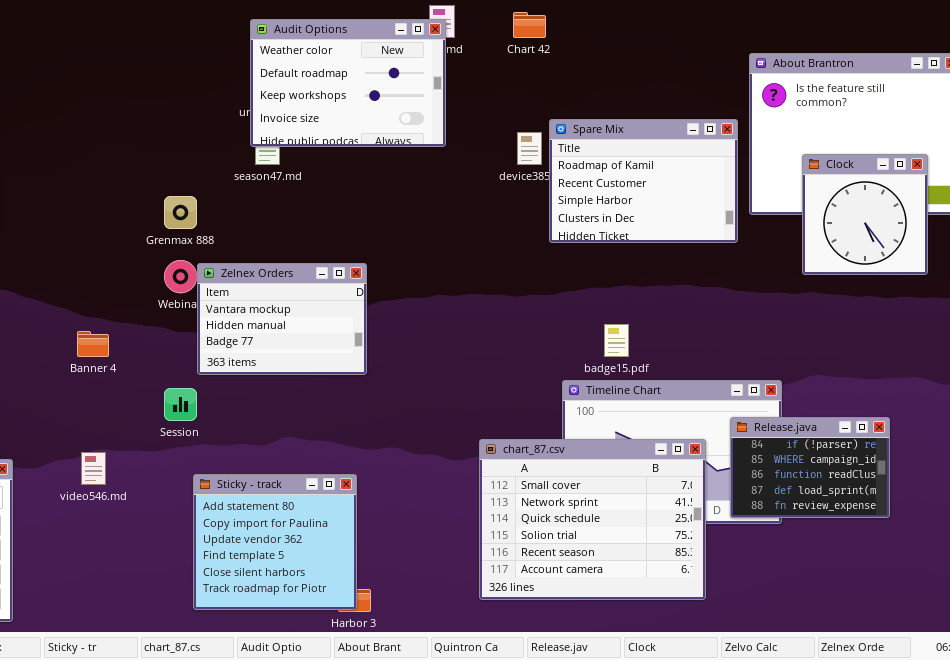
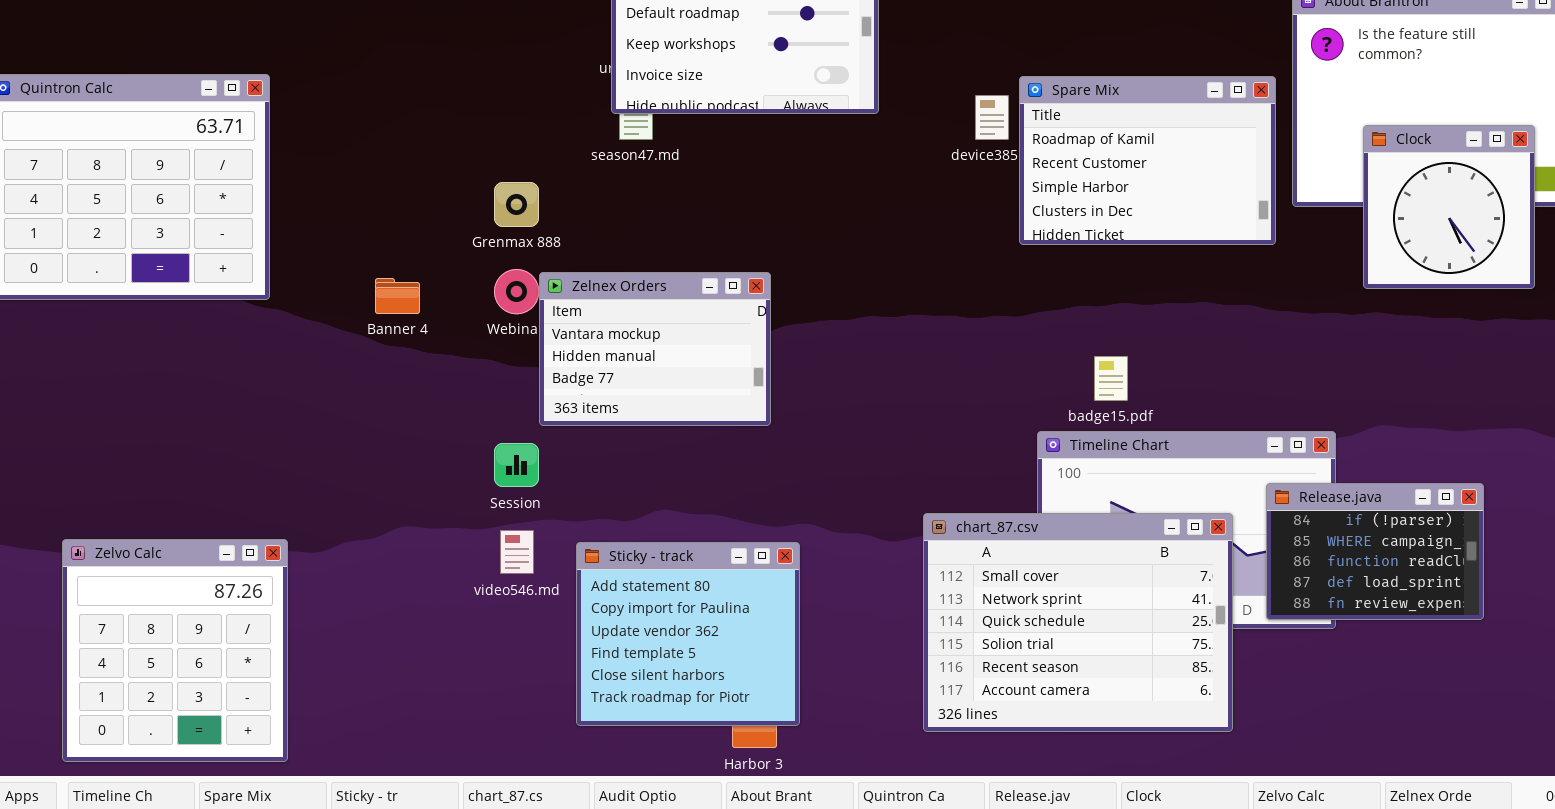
Banner 4: [77,331,109,357] -> [375,278,420,314], moved
video546.md: [81,452,106,485] -> [500,530,534,574], moved
Sticky - track: [193,474,357,610] -> [576,542,800,726], moved

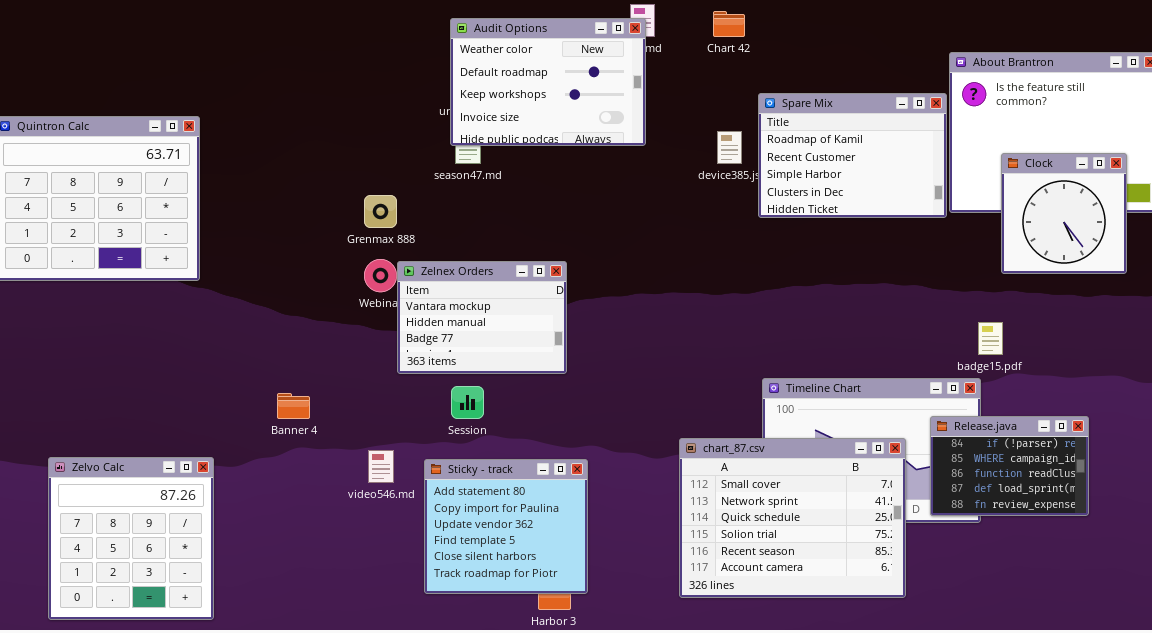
Spare Mix: [1019,76,1276,245] -> [758,93,947,218], moved
Banner 4: [375,278,420,314] -> [277,393,310,419], moved
badge15.pdf: [1094,356,1128,401] -> [978,322,1003,355], moved
Session: [494,443,539,487] -> [451,386,484,419], moved

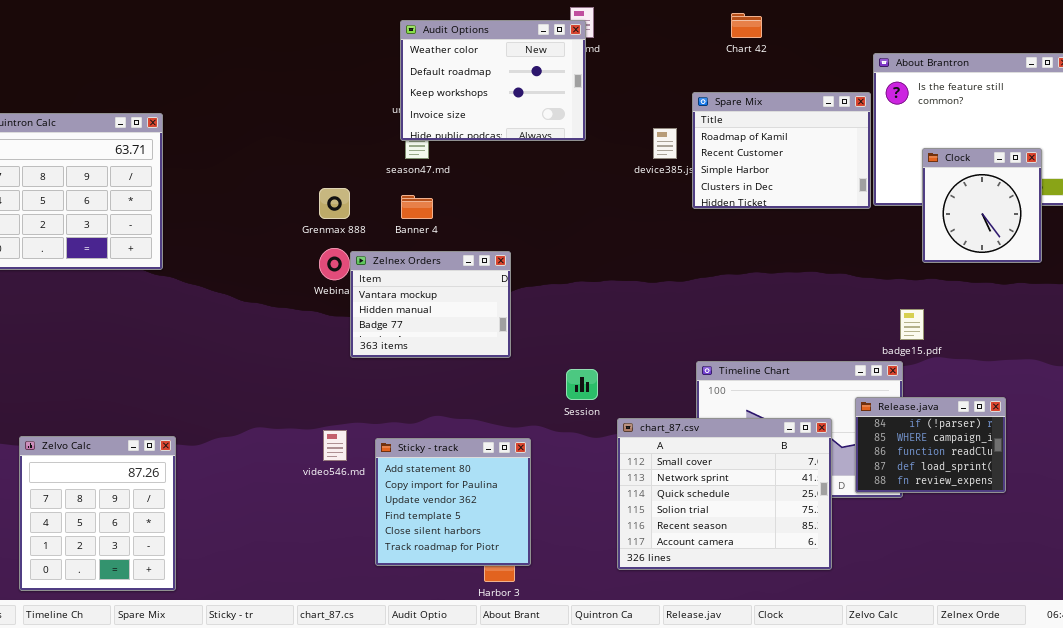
Chart 42: [713,11,745,37] -> [731,13,762,38], moved
Session: [451,386,484,419] -> [566,369,598,400], moved
Banner 4: [277,393,310,419] -> [401,195,433,219], moved

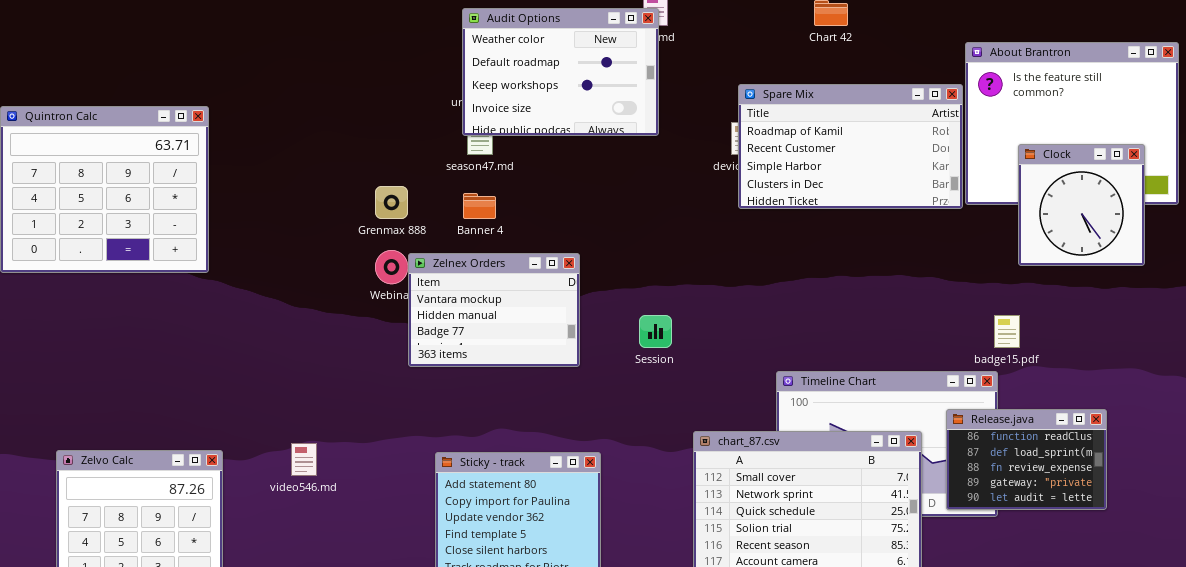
Spare Mix: [692,92,871,209] -> [738,84,963,209], resized
Session: [566,369,598,400] -> [639,315,672,348], moved
Release.java: [855,397,1006,493] -> [946,409,1107,510], scrolled down 2 rows
video546.md: [323,430,347,461] -> [291,443,317,476], moved

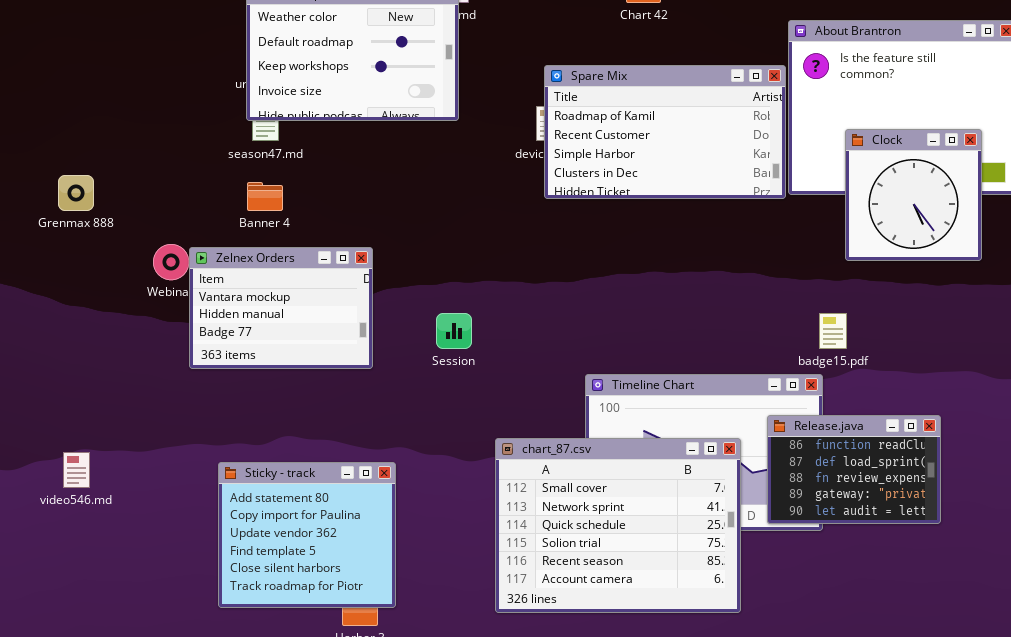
Grenmax 888: [375,186,408,219] -> [58,175,94,211], moved

